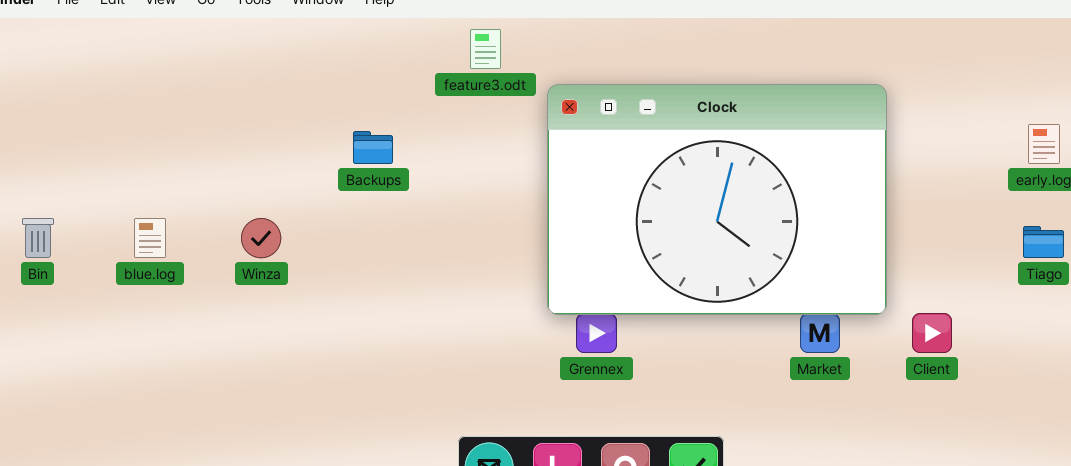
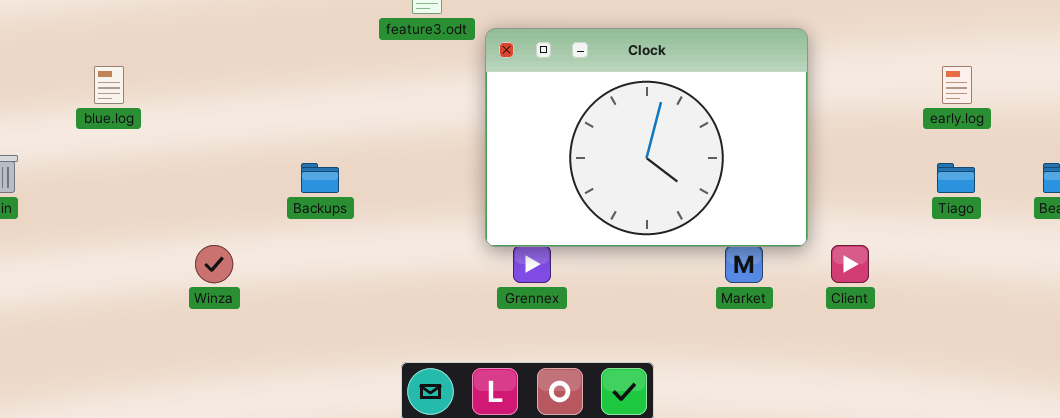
Backups: [353,131,393,164] -> [301,163,339,193], moved
blue.log: [134,218,166,258] -> [94,66,124,104], moved
Winza: [241,218,281,258] -> [195,245,233,283], moved

